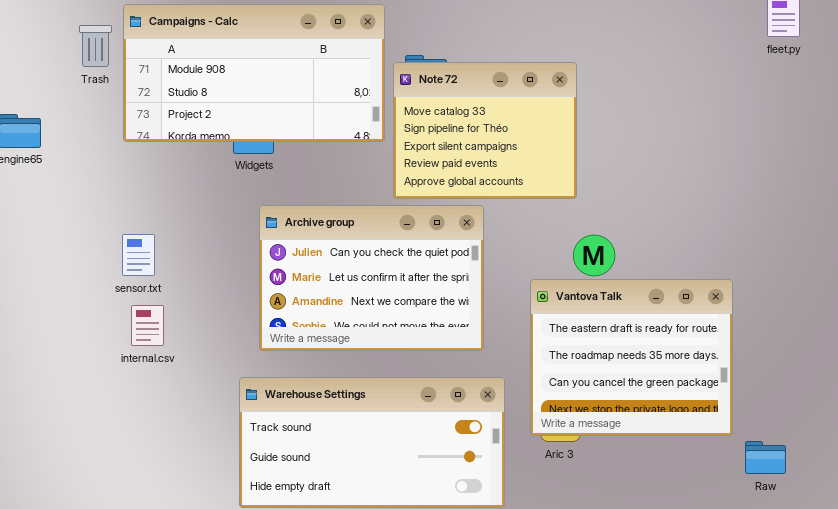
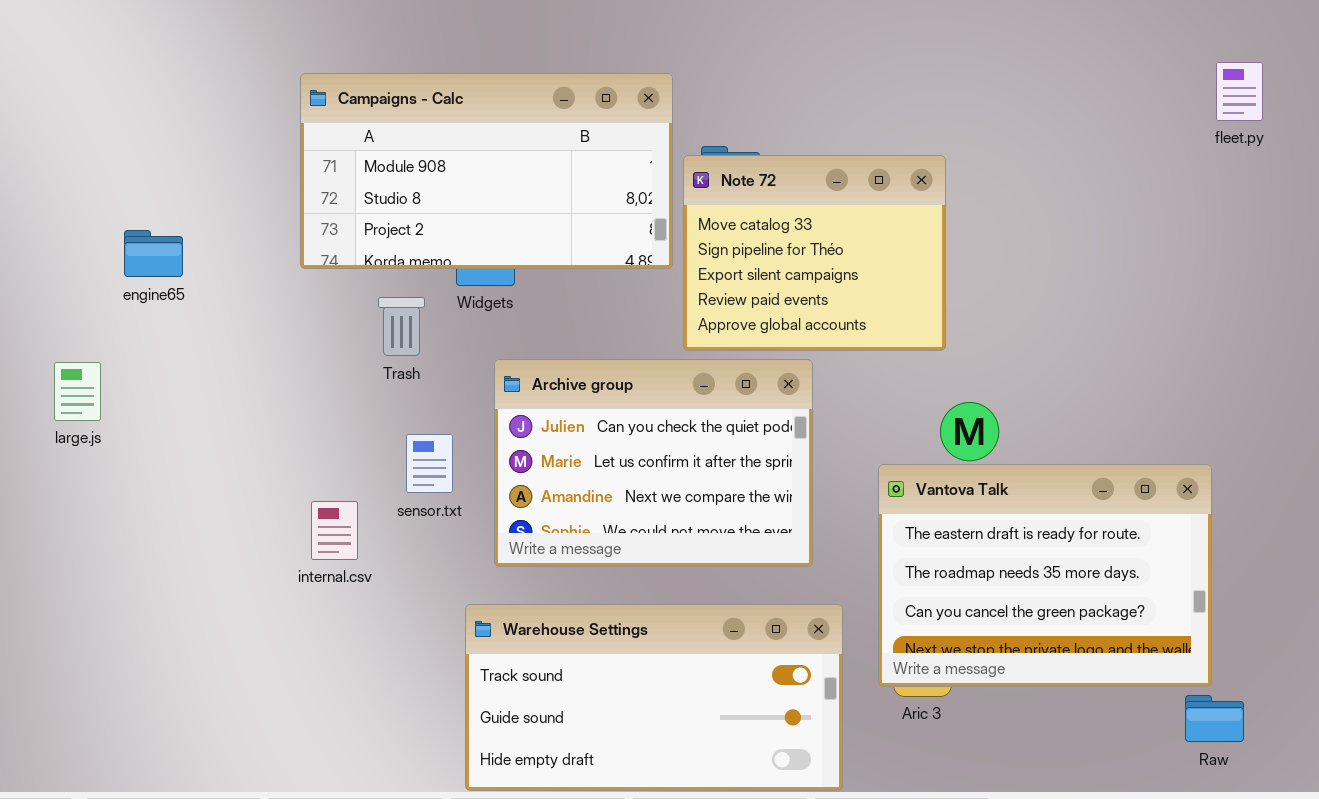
Trash: [79,25,112,67] -> [378,297,425,356], moved
sensor.txt: [122,234,155,276] -> [406,434,453,493], moved
Vantova Talk: [530,279,733,436] -> [878,464,1212,687], resized

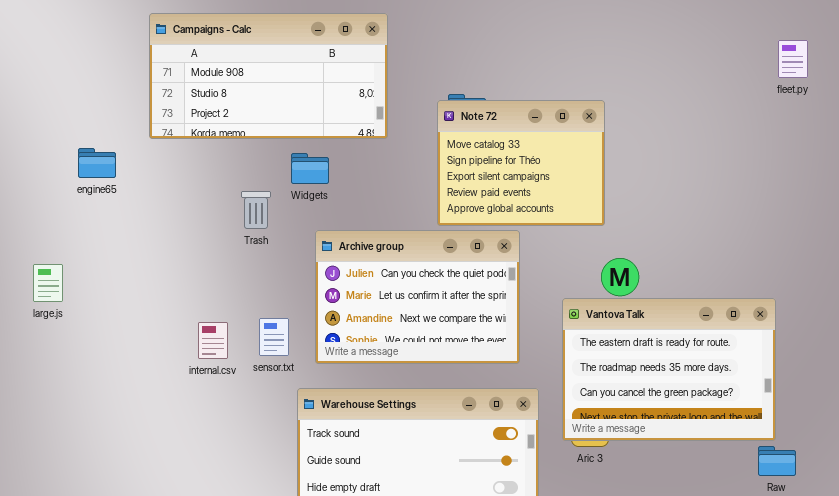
Campaigns - Calc: [300,73,673,269] -> [149,13,388,139], moved
large.js: [54,362,101,421] -> [33,264,63,302], moved
sensor.txt: [406,434,453,493] -> [259,318,289,356], moved

